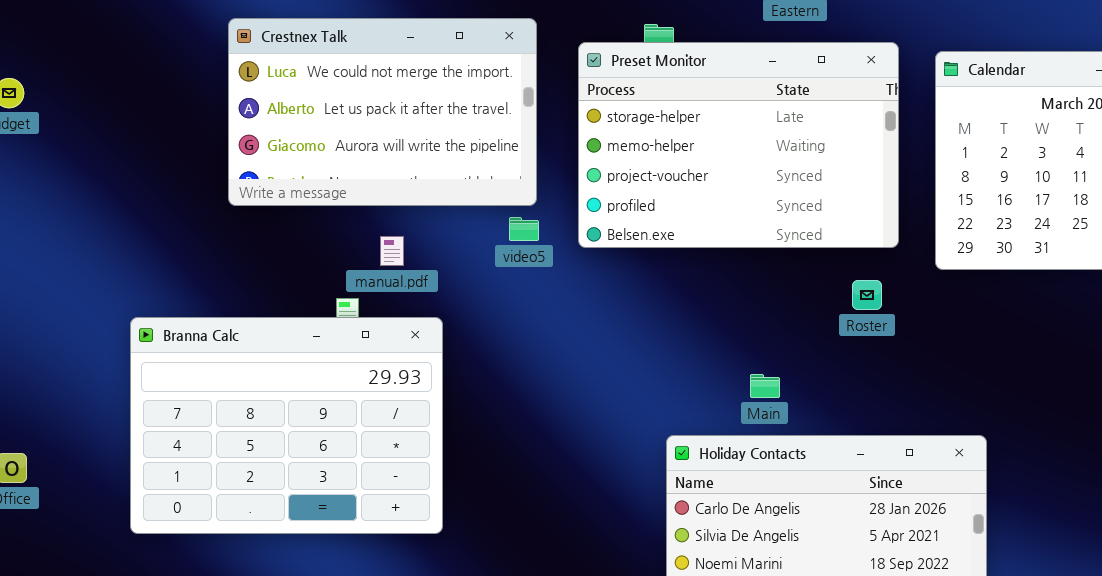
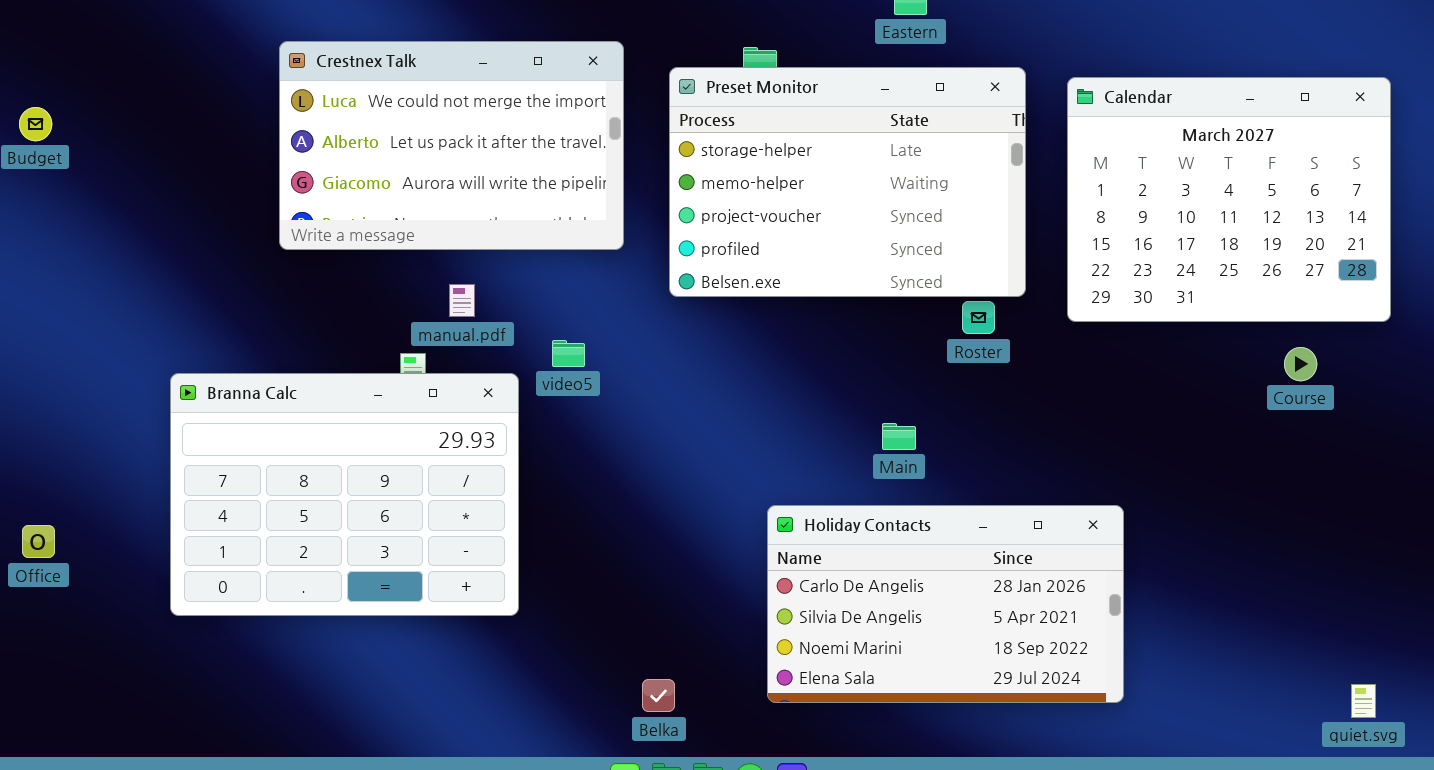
video5: [509,217,539,241] -> [552,340,585,367], moved
Roster: [852,280,882,310] -> [962,301,995,334], moved
Main: [750,374,780,398] -> [882,423,916,450], moved

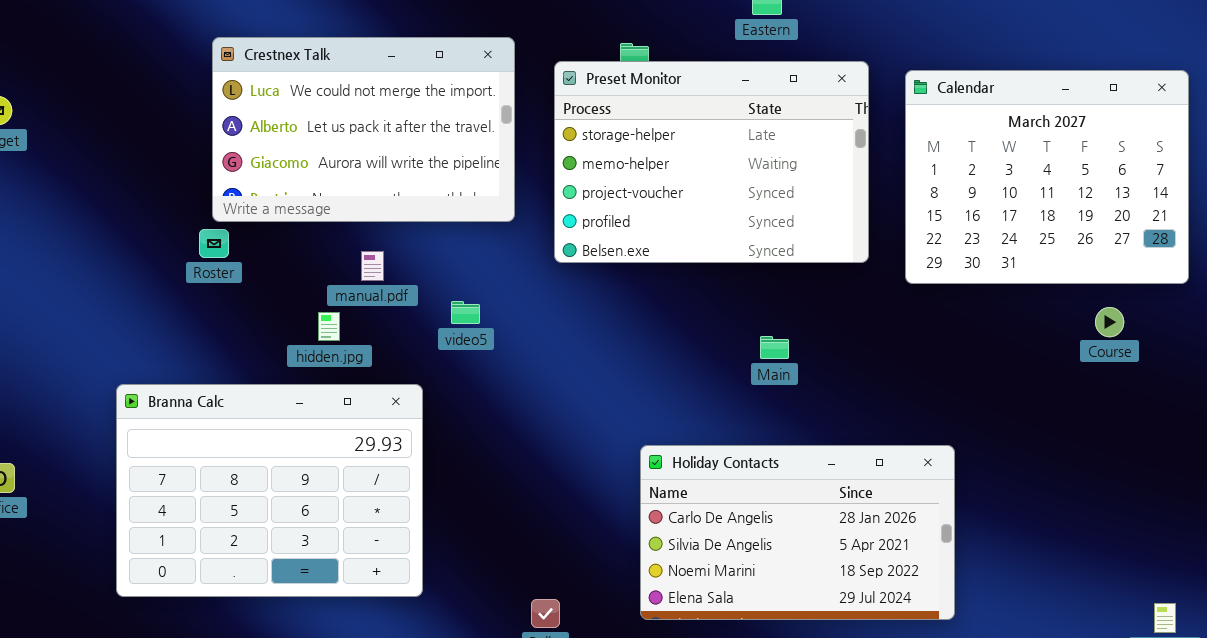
Roster: [962,301,995,334] -> [199,229,229,258], moved
Branna Calc: [170,373,519,616] -> [116,384,423,597], moved
Main: [882,423,916,450] -> [760,336,789,359], moved

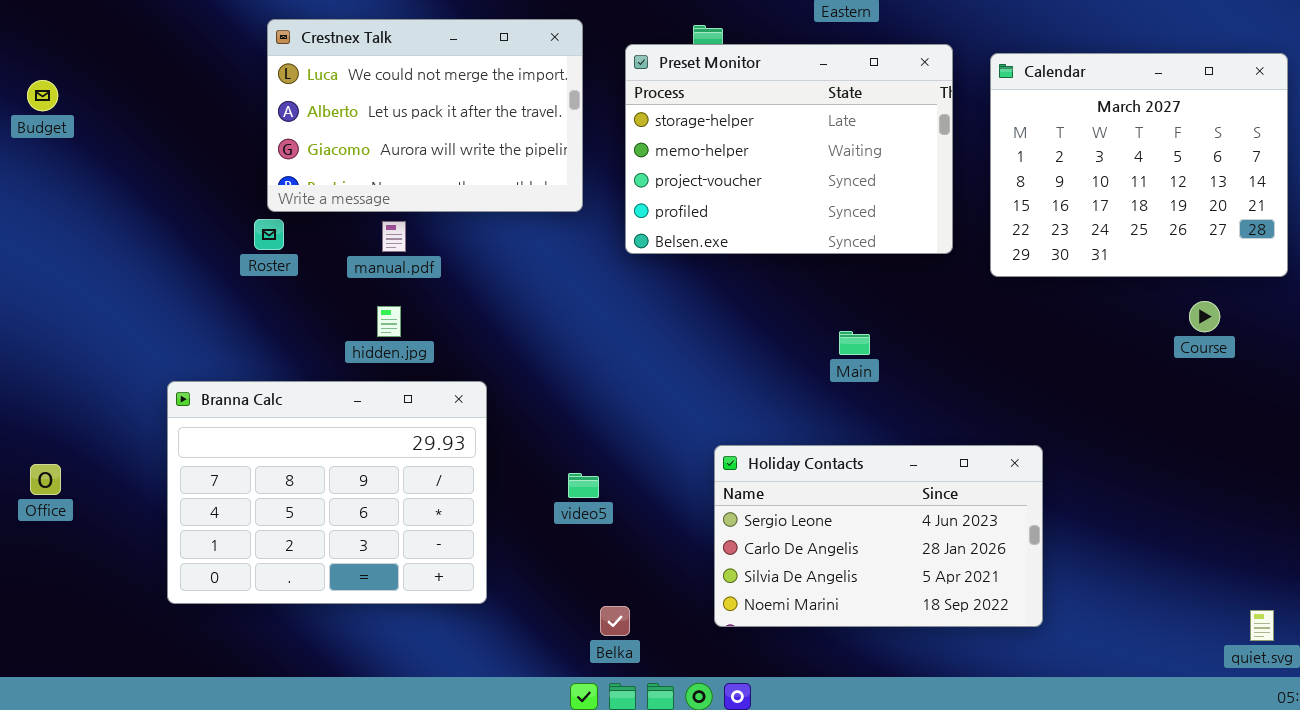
manual.pdf: [361,251,384,281] -> [382,221,406,252], moved
video5: [451,301,480,324] -> [568,473,599,498], moved
Holiday Contacts: [640,445,955,620] -> [714,445,1043,627], scrolled up 1 row

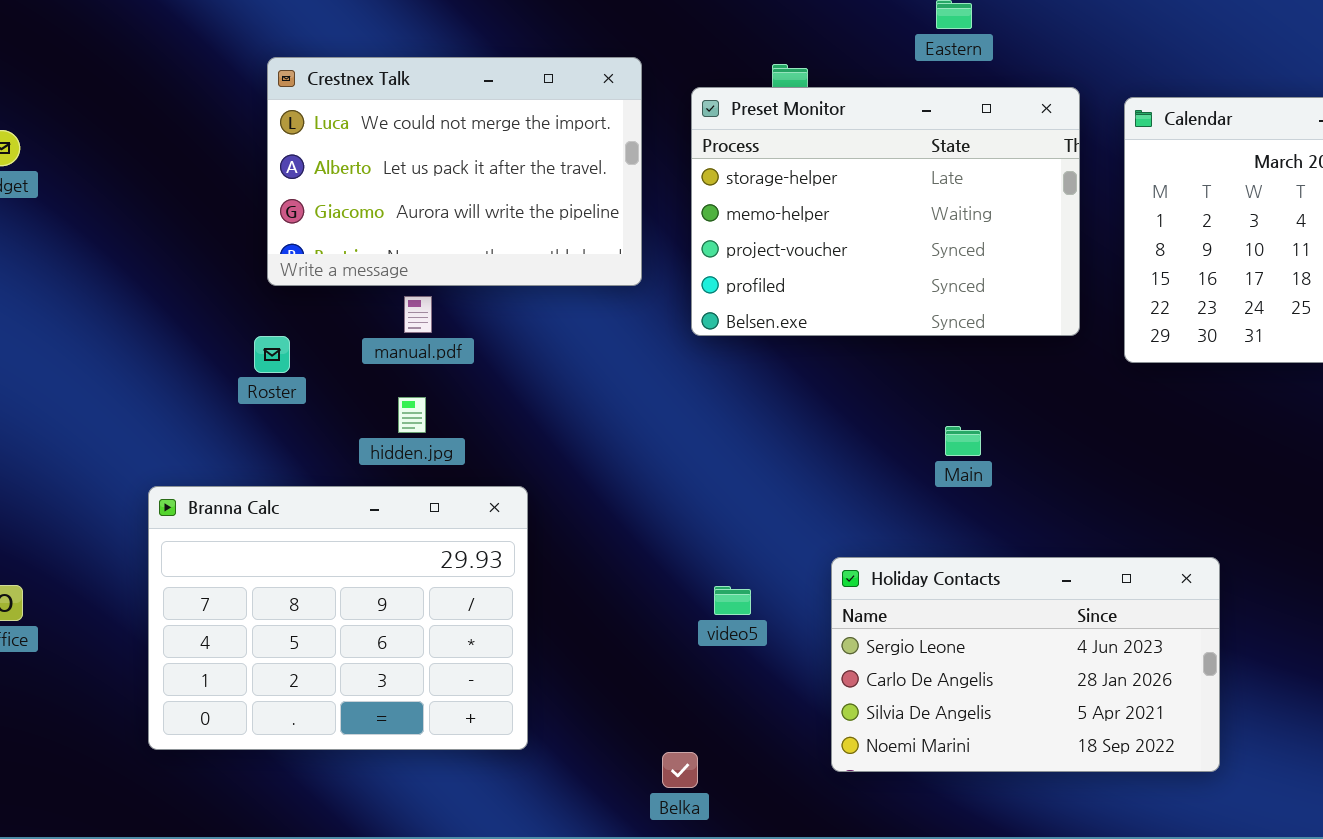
Roster: [254,219,284,250] -> [254,336,290,373], moved
Holiday Contacts: [714,445,1043,627] -> [831,557,1220,772], moved
video5: [568,473,599,498] -> [714,586,751,615], moved

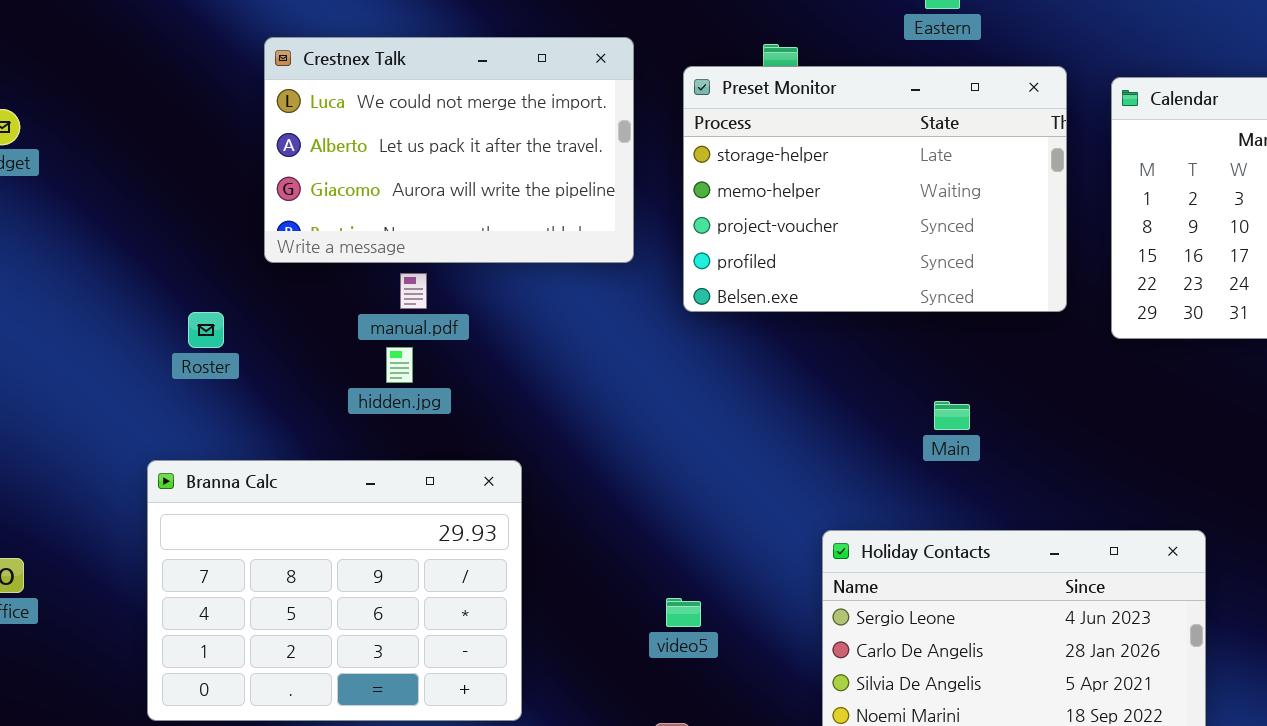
Roster: [254,336,290,373] -> [188,312,224,348], moved
hidden.jpg: [398,397,426,433] -> [386,347,413,383], moved
video5: [714,586,751,615] -> [666,598,701,627], moved

